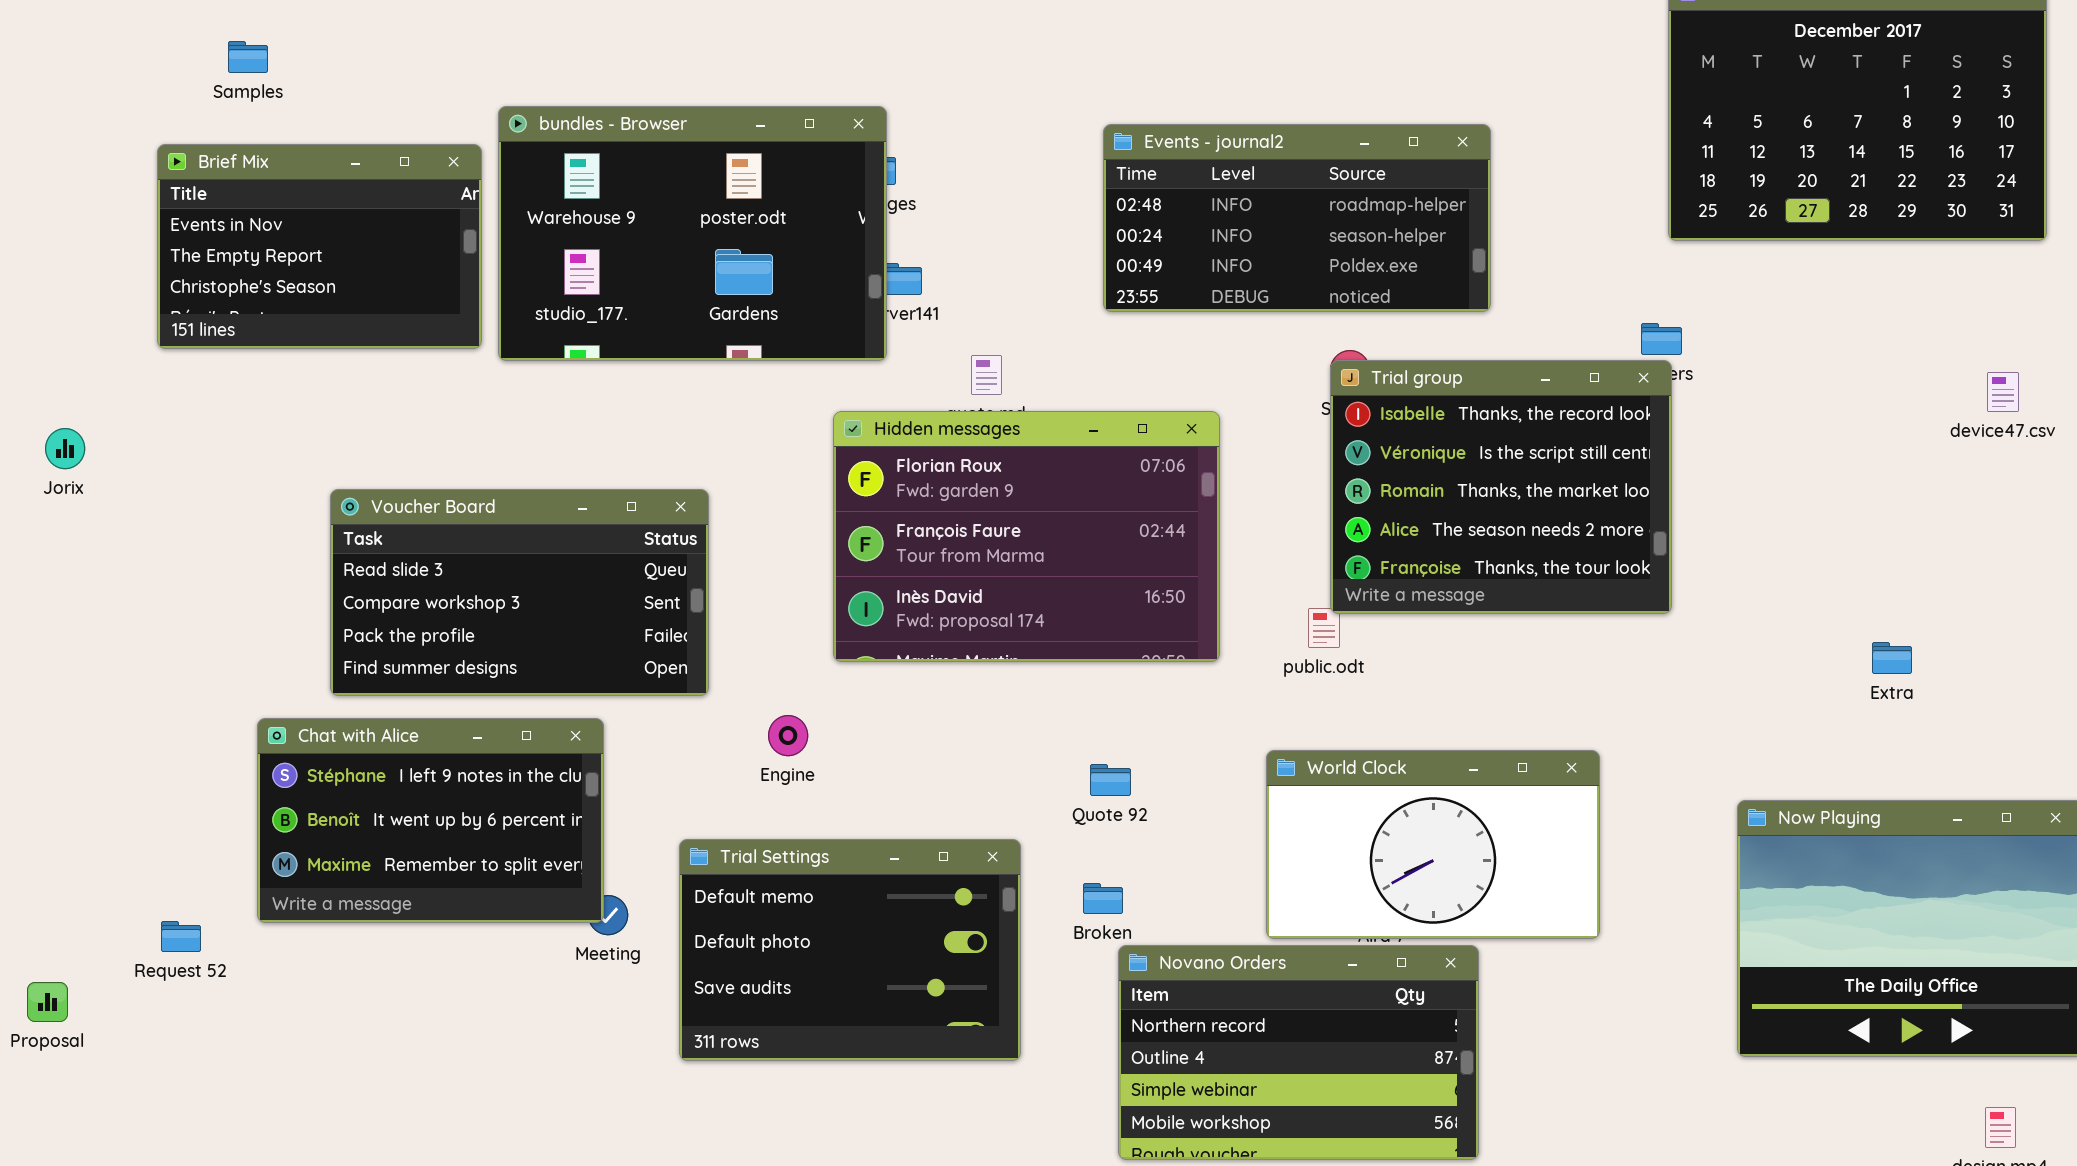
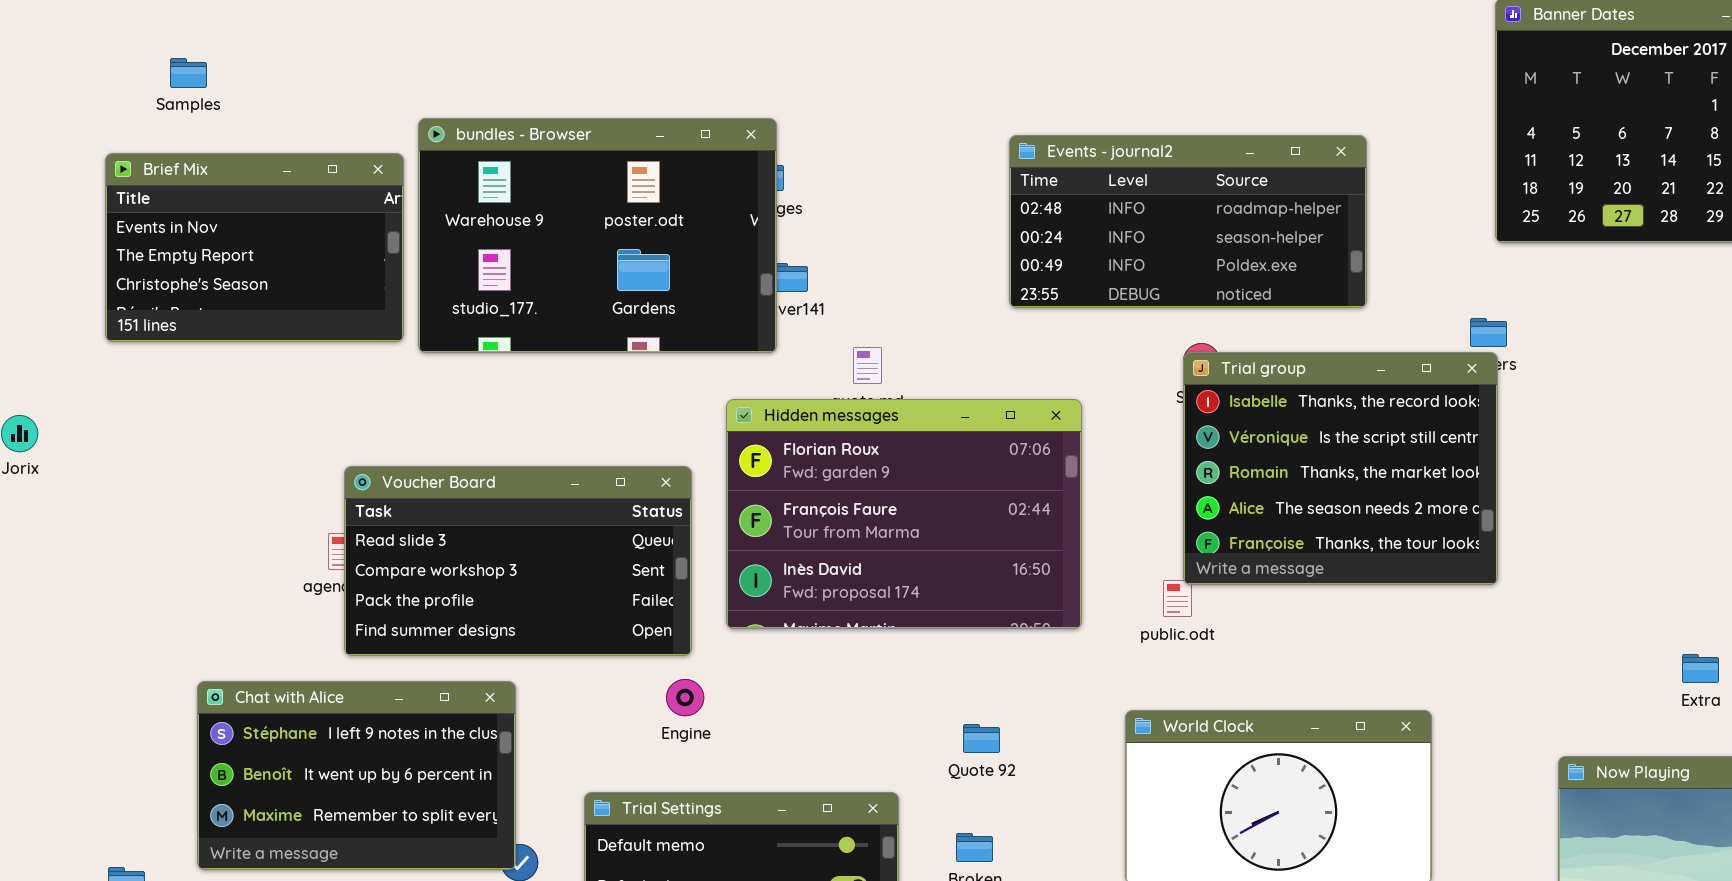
Events - journal2: [1103,124,1491,312] -> [1009,135,1367,308], moved
Voucher Board: [330,489,709,696] -> [344,466,692,656], moved
Extra: [1872,642,1912,674] -> [1682,654,1719,683], moved

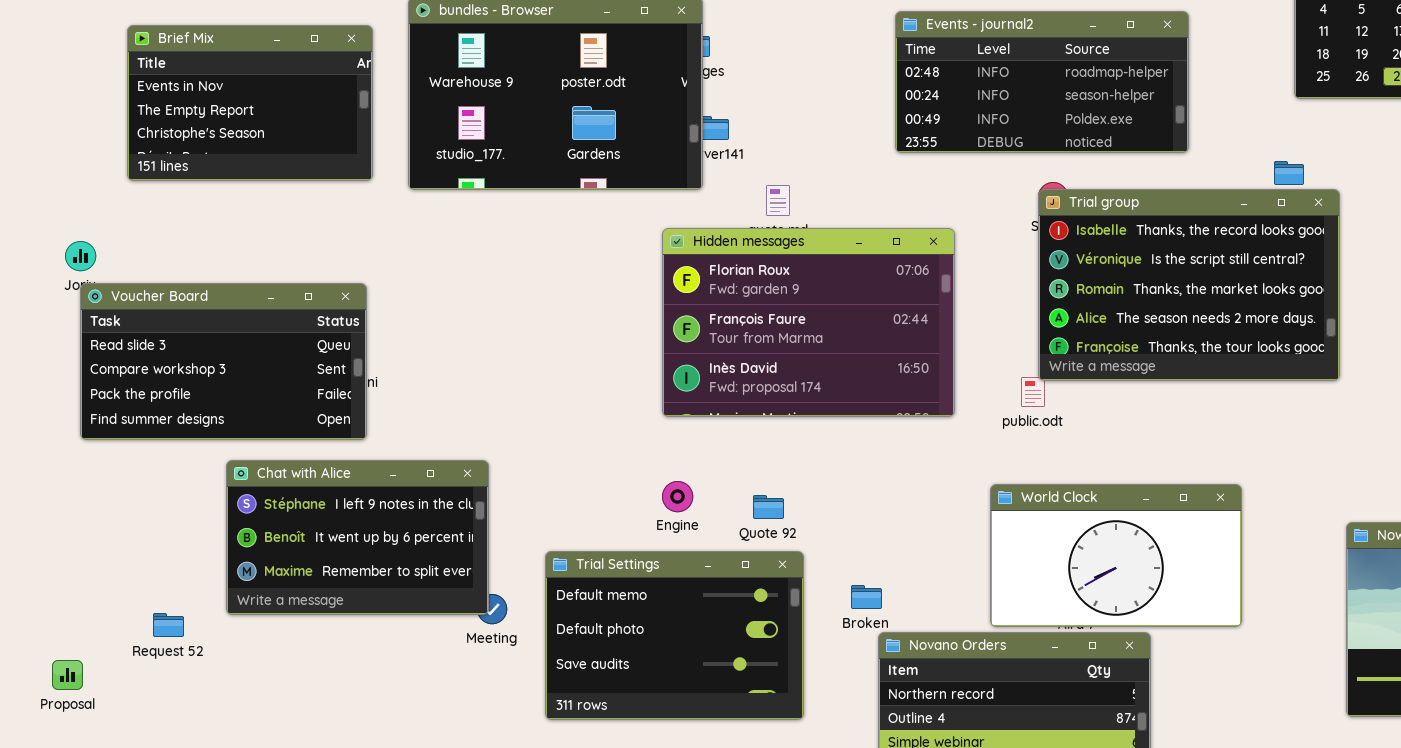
Brief Mix: [105,153,404,342] -> [127,25,373,181], moved
Trial group: [1183,352,1498,585] -> [1038,189,1340,381], resized
Voucher Board: [344,466,692,656] -> [80,283,367,440], moved
Engine: [666,679,704,716] -> [662,481,693,512], moved
Quote 92: [963,724,1000,753] -> [753,495,784,519], moved

